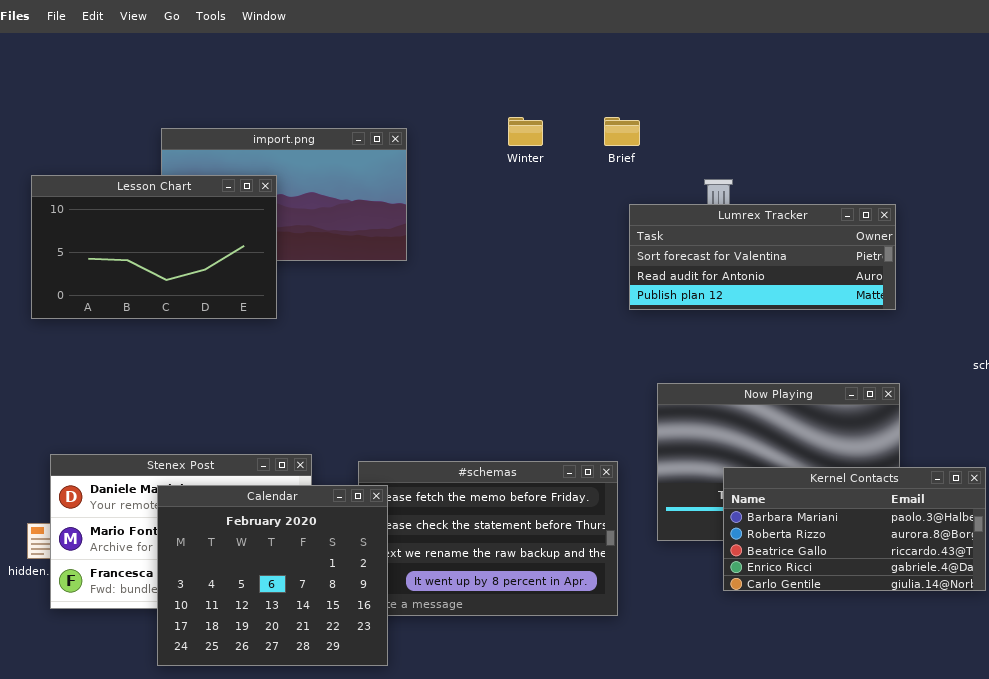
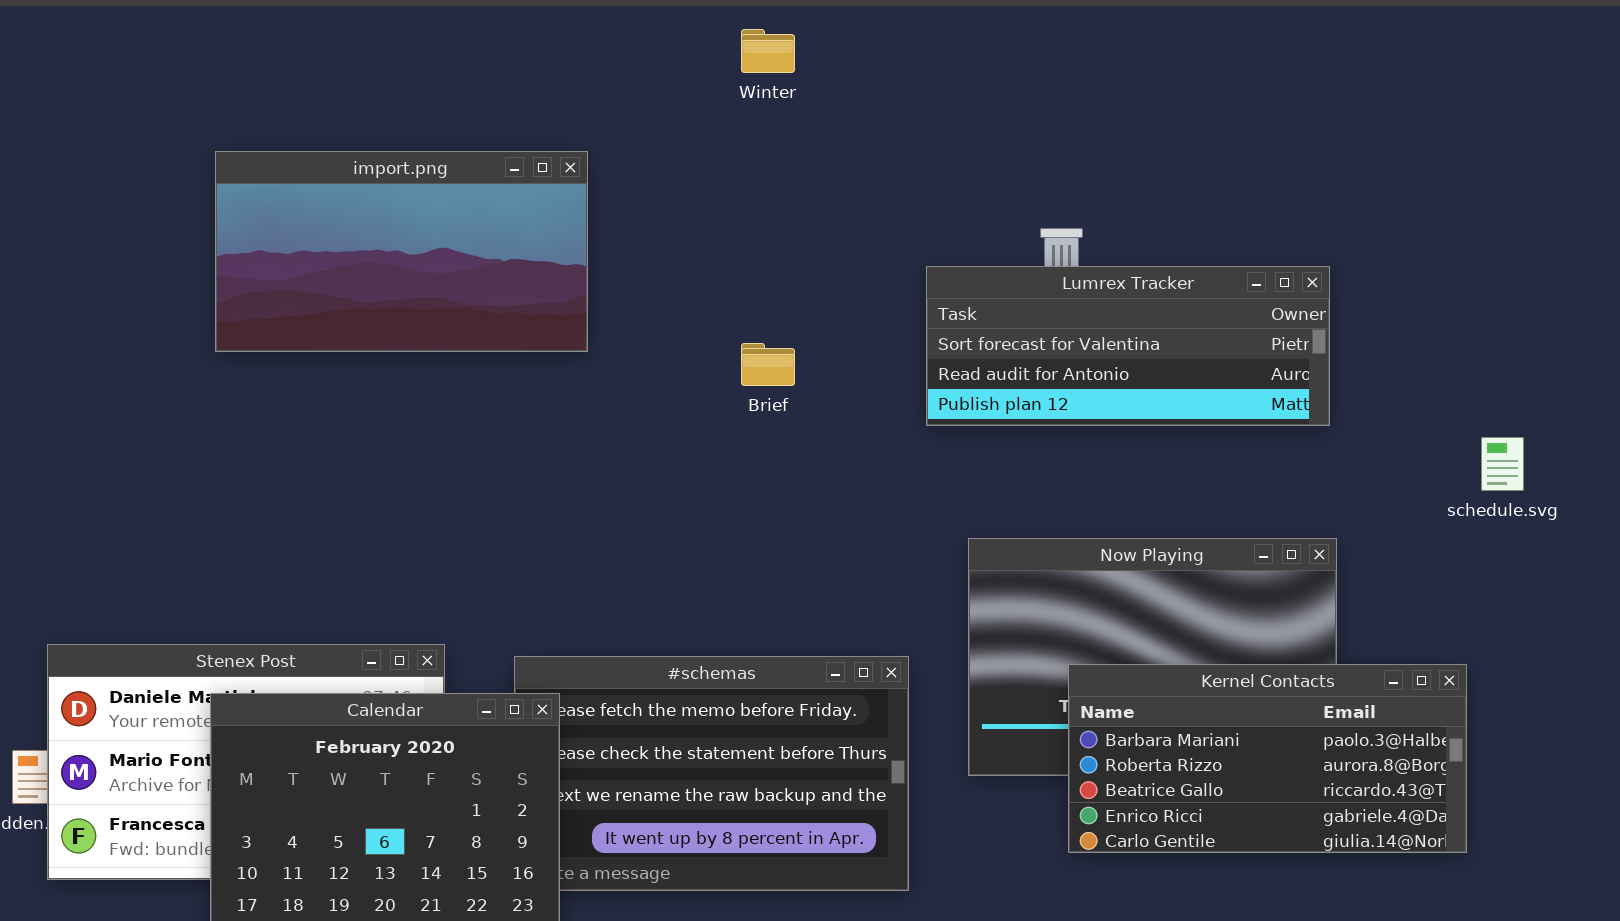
Winter: [508,117,543,146] -> [741,29,795,73], moved
Brief: [604,117,640,146] -> [741,343,795,386], moved
Lesson Chart: [31,175,277,319] -> none, closed

